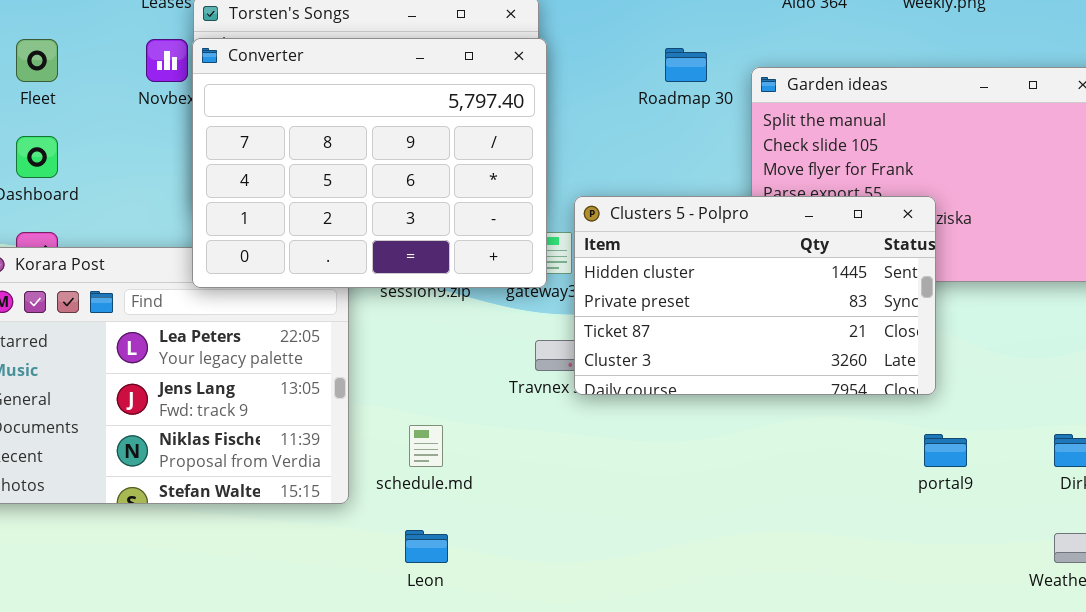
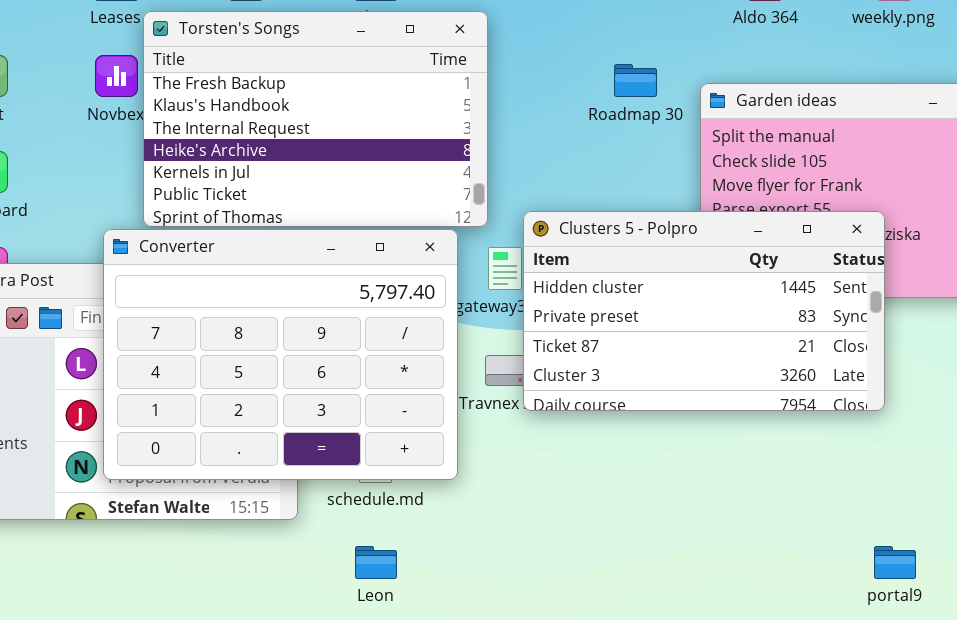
Converter: [192,38,547,288] -> [103,229,458,480], moved
portal9: [924,434,967,467] -> [874,546,916,579], moved

